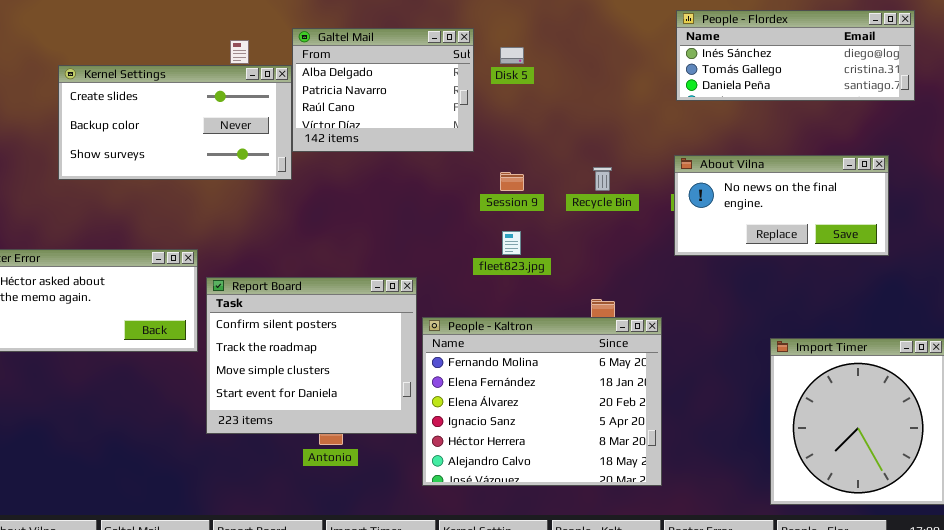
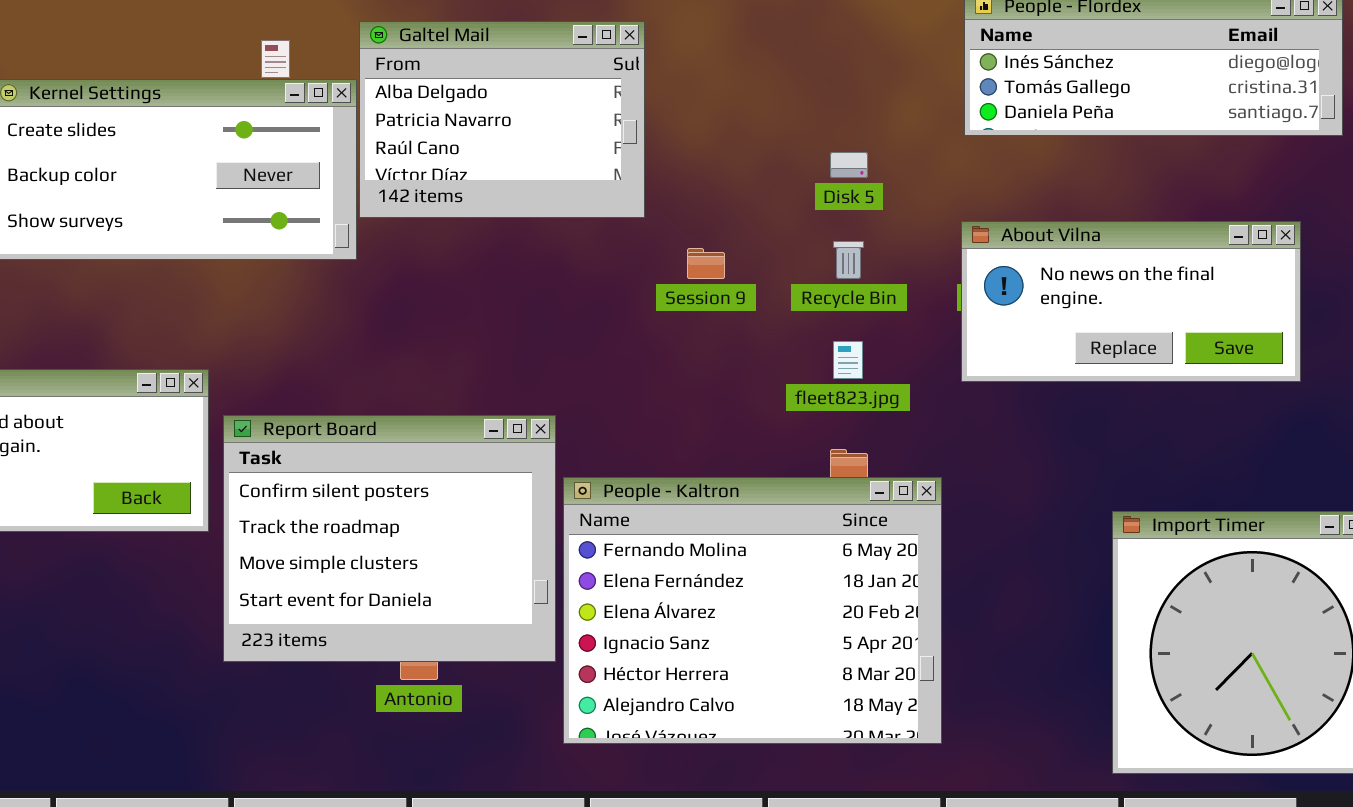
Disk 5: [500,47,524,64] -> [830,152,868,178], moved
fleet823.jpg: [502,231,521,255] -> [833,341,863,379], moved

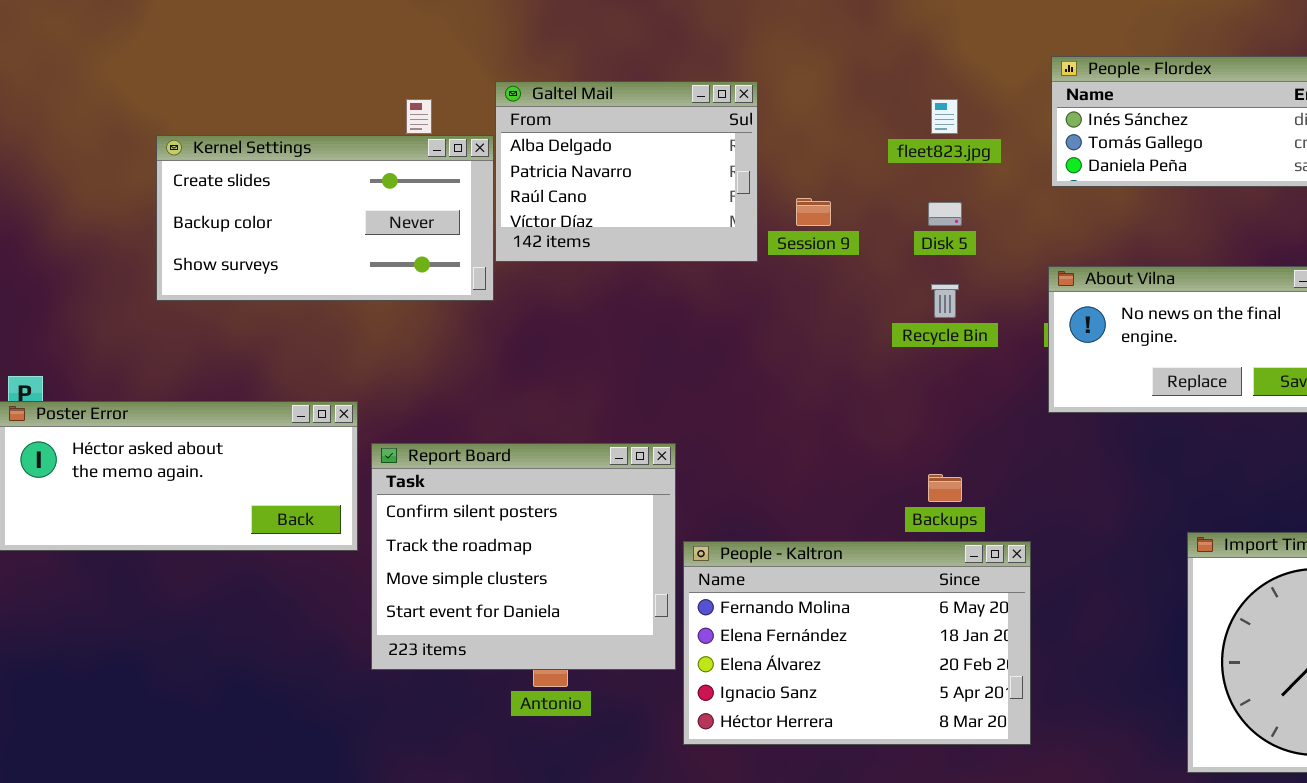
Session 9: [687,248,725,279] -> [796,198,831,226], moved
fleet823.jpg: [833,341,863,379] -> [931,99,958,134], moved
People - Kaltron: [563,477,942,744] -> [683,541,1031,745], resized

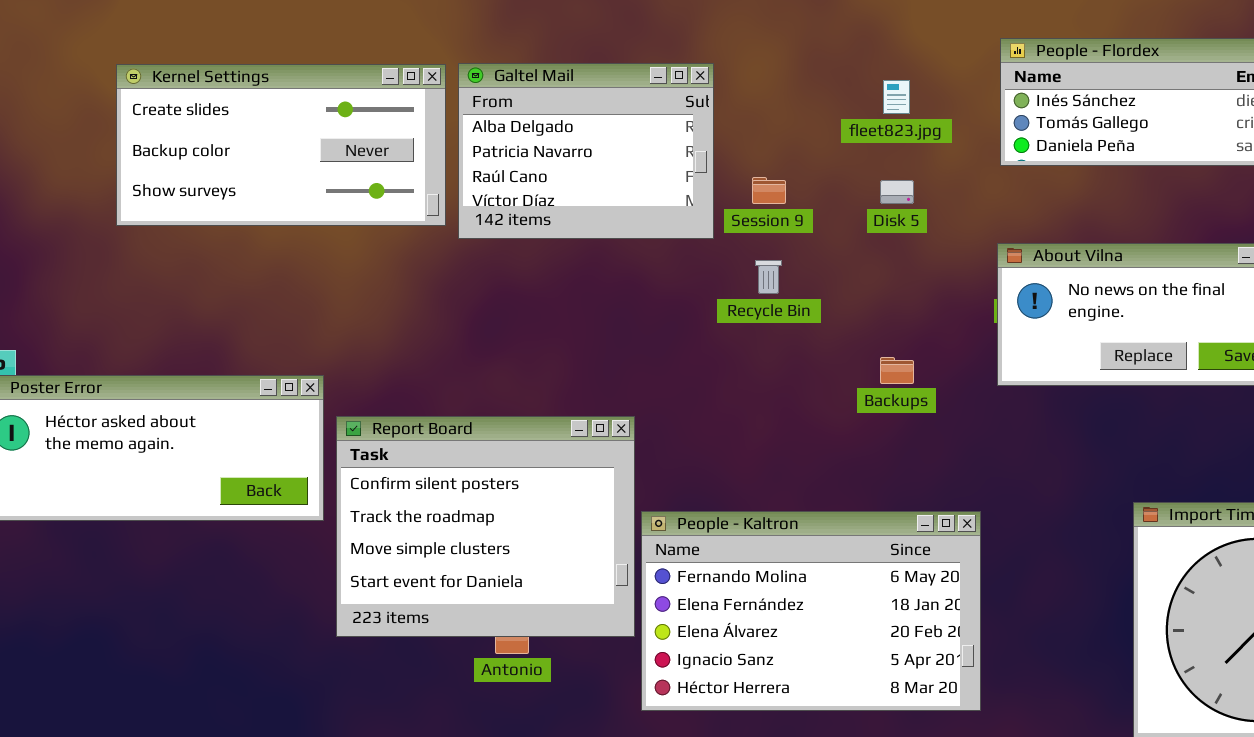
Kernel Settings: [156,135,494,301] -> [116,64,446,226], moved
Recycle Bin: [931,284,959,318] -> [755,260,782,294], moved
Backups: [928,474,962,502] -> [880,357,914,384], moved

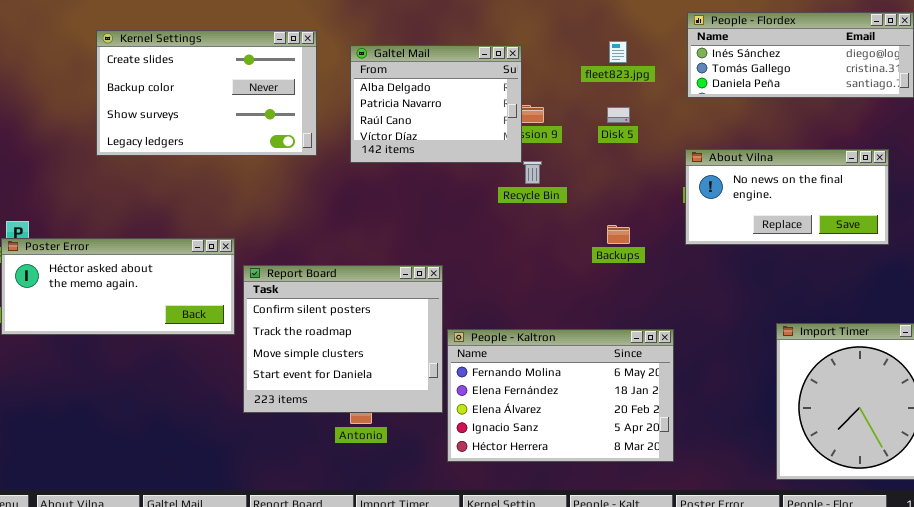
Galtel Mail: [458,63,714,239] -> [350,45,522,163], moved
Kernel Settings: [116,64,446,226] -> [96,30,317,156], resized

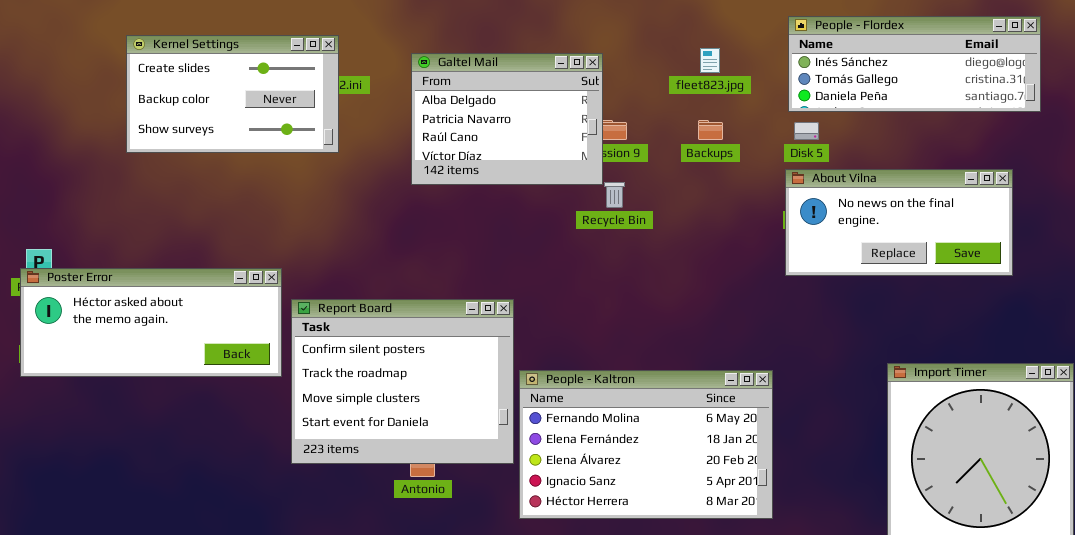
Kernel Settings: [96,30,317,156] -> [126,35,339,153], resized
Disk 5: [607,107,630,123] -> [794,122,819,140], moved
Backups: [607,225,630,244] -> [698,120,723,140], moved

